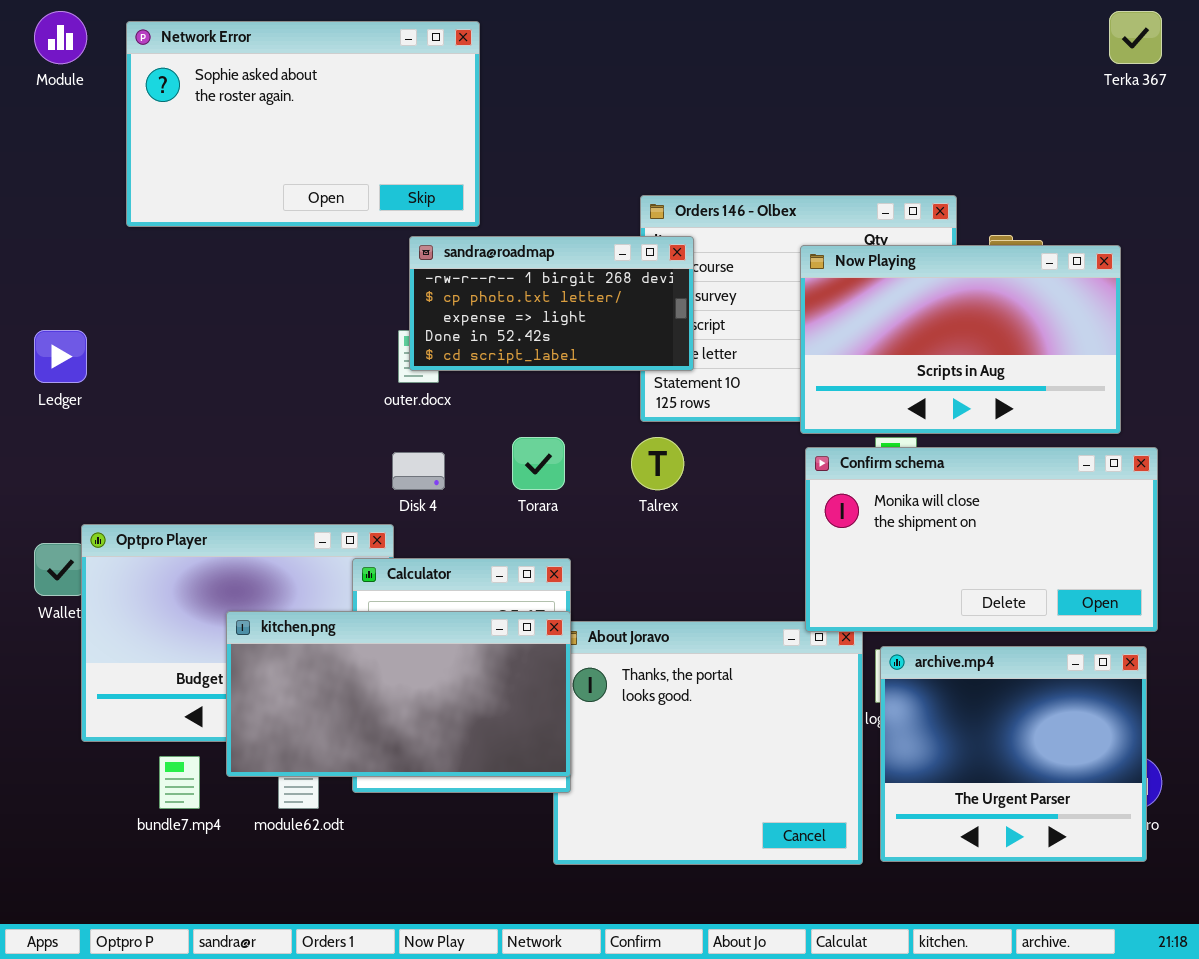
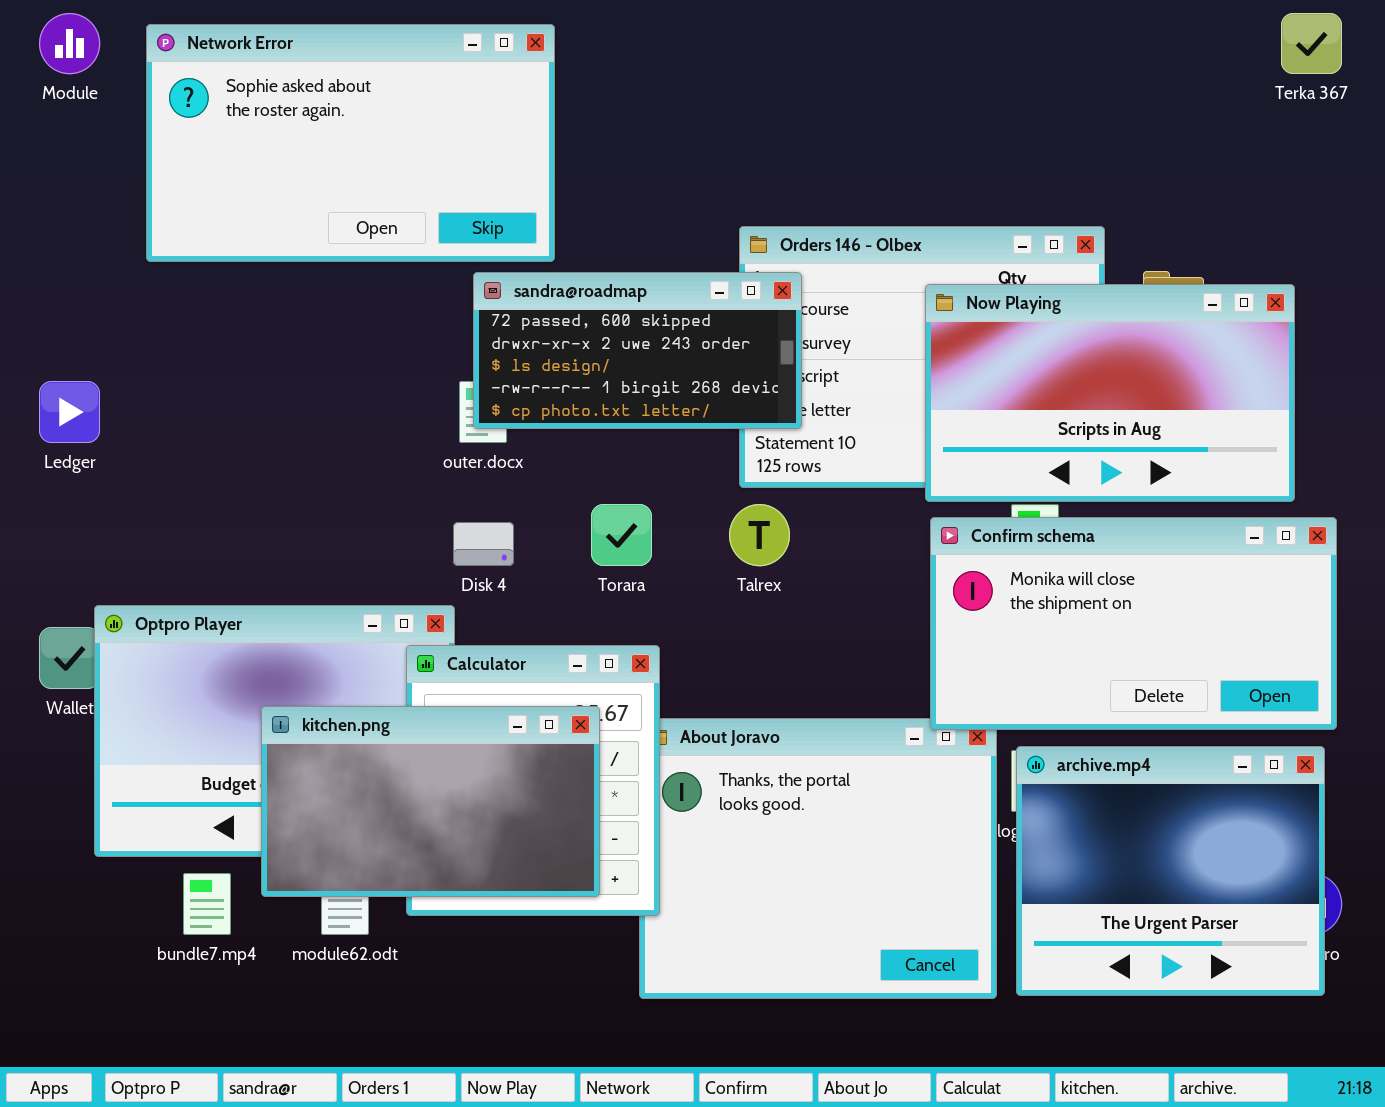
sandra@roadmap: [409,236,694,371] -> [473,272,802,429], scrolled up 3 rows
kitchen.png: [226,611,571,777] -> [261,706,600,897], resized

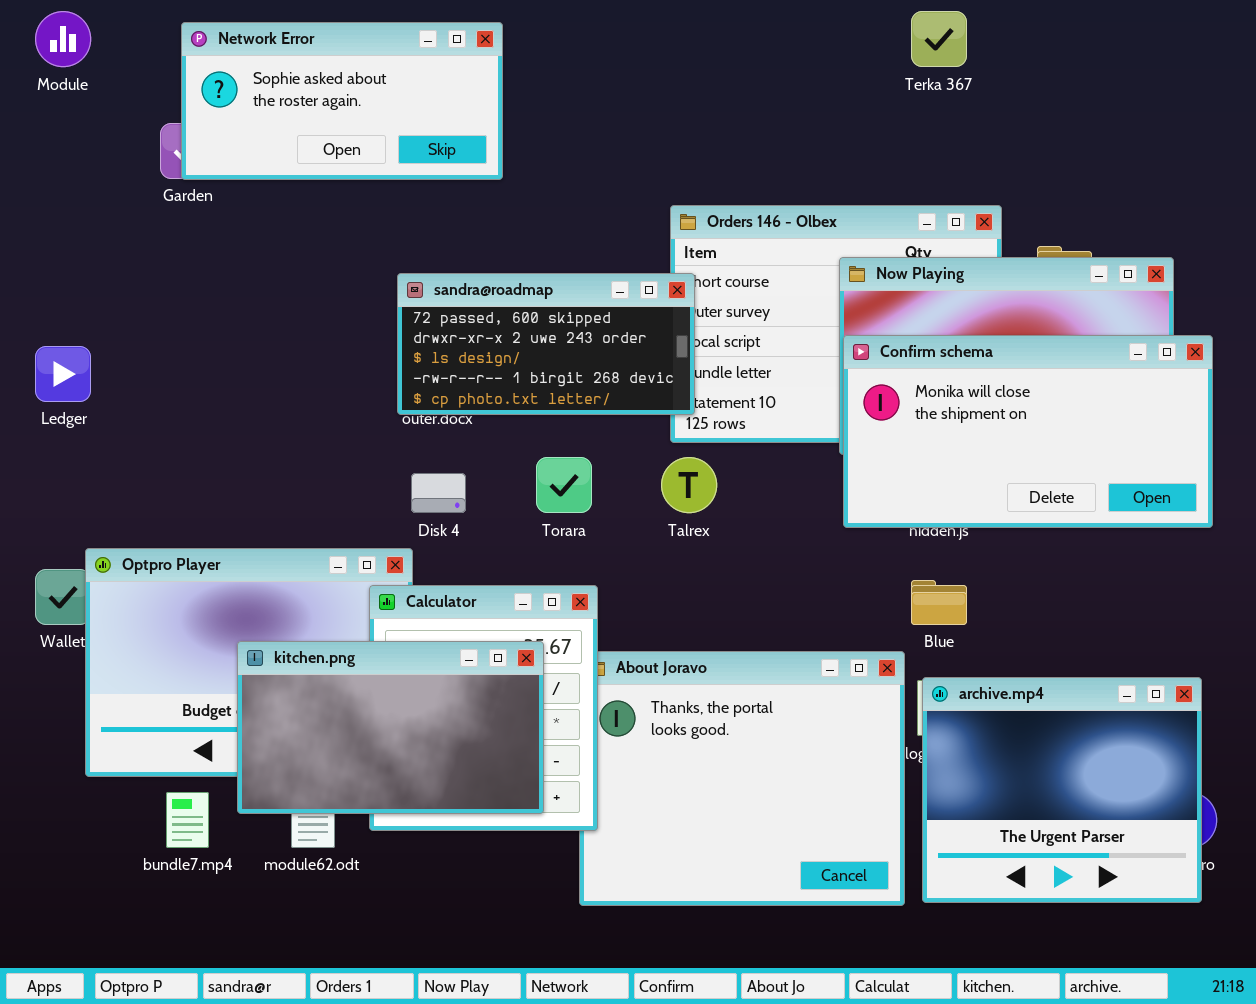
Terka 367: [1281,13,1342,74] -> [911,11,967,67], moved
Network Error: [146,24,555,262] -> [181,22,503,180], resized
sandra@roadmap: [473,272,802,429] -> [397,273,695,415], moved
Confirm schema: [930,517,1337,730] -> [843,335,1213,528], moved

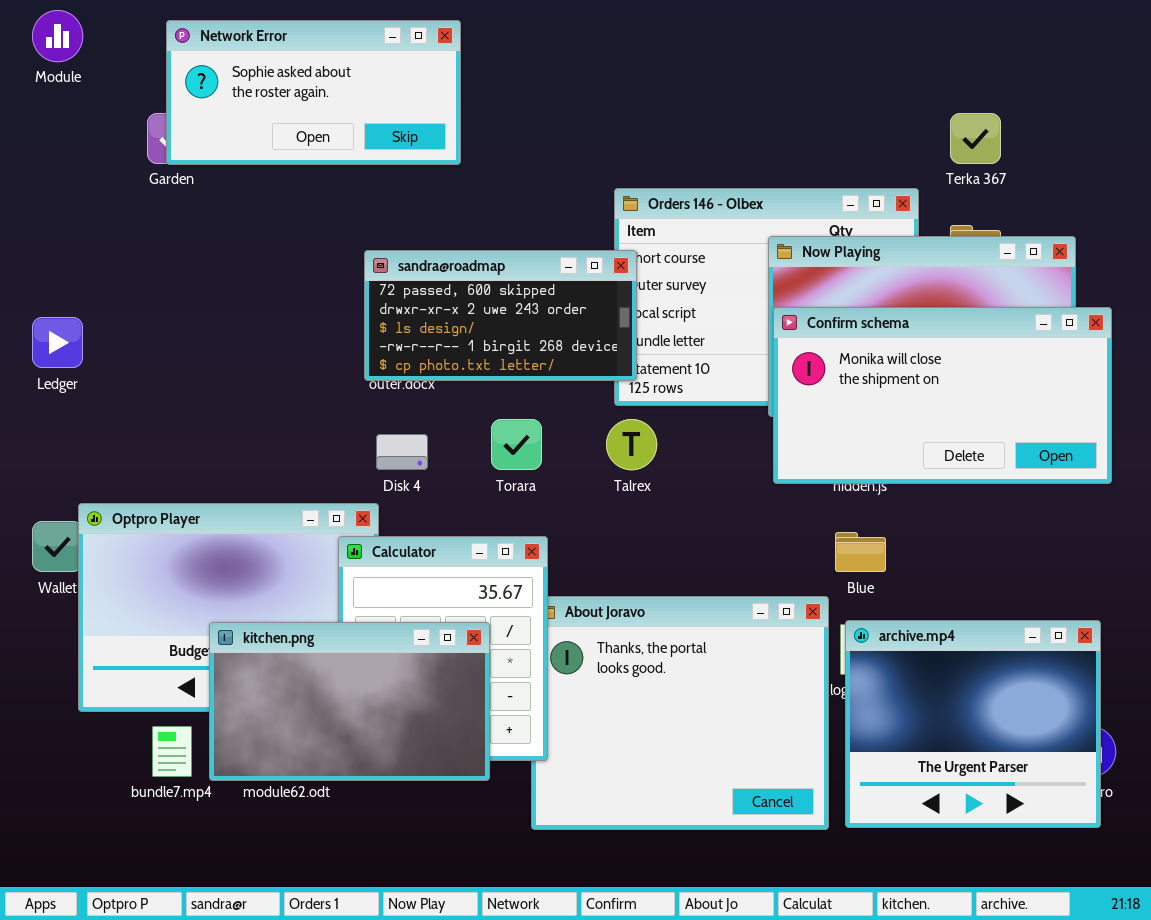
Terka 367: [911,11,967,67] -> [950,113,1001,164], moved
kitchen.png: [237,641,544,814] -> [209,622,490,781], moved

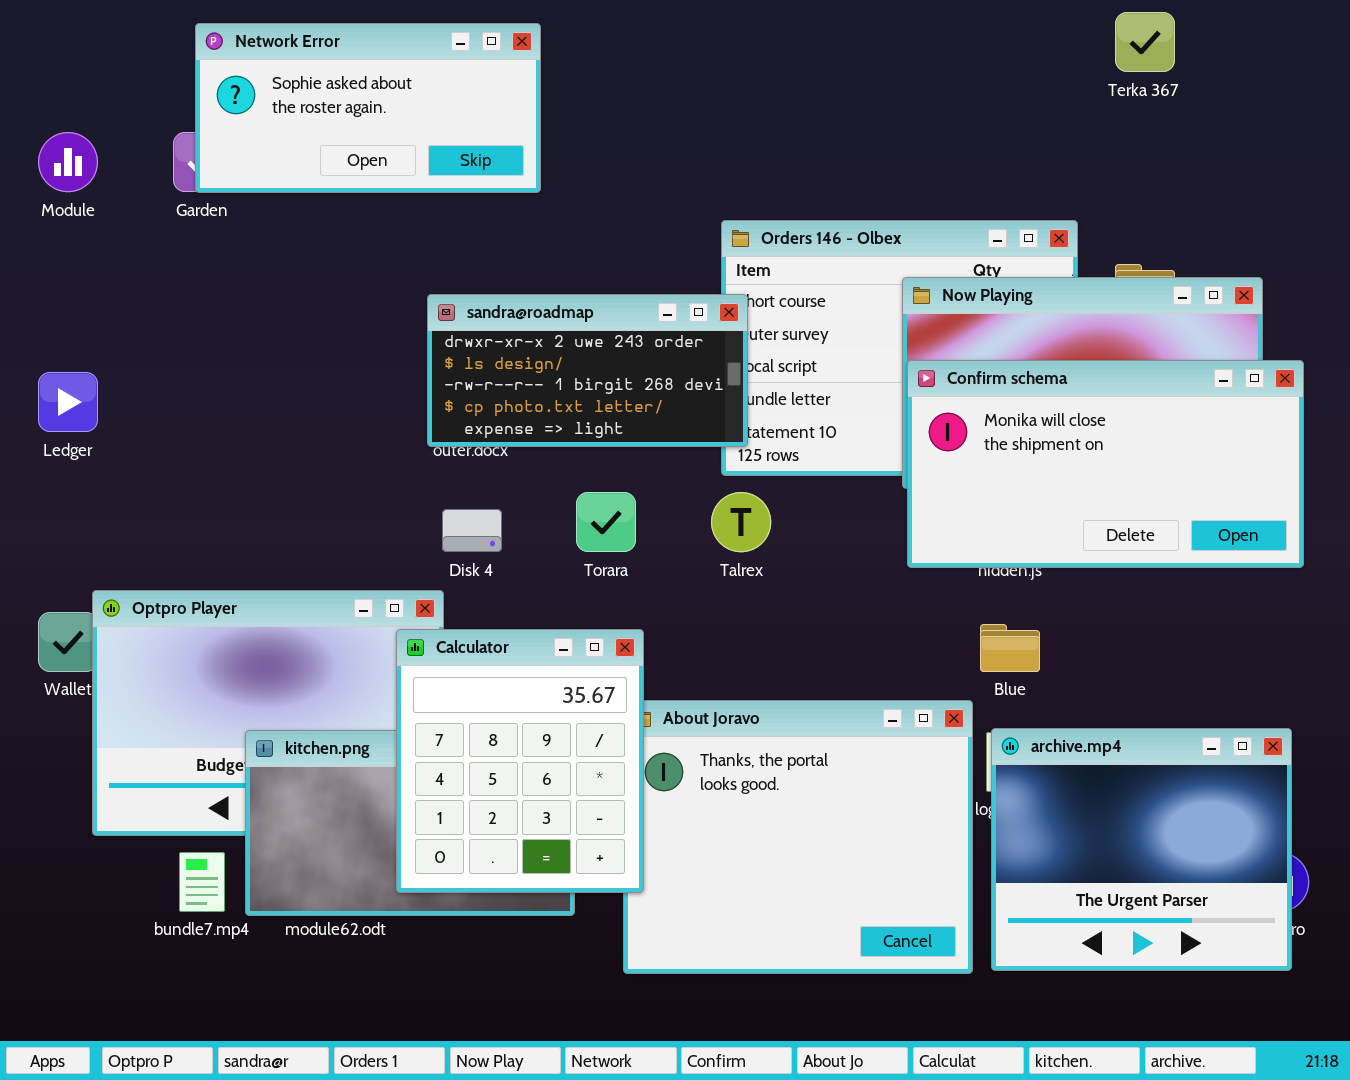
Module: [32,10,83,62] -> [38,132,98,192], moved
Terka 367: [950,113,1001,164] -> [1115,12,1175,72], moved
sandra@roadmap: [364,250,637,381] -> [427,294,748,447], scrolled down 1 row
Calculator: [338,536,548,761] -> [396,629,644,893], raised

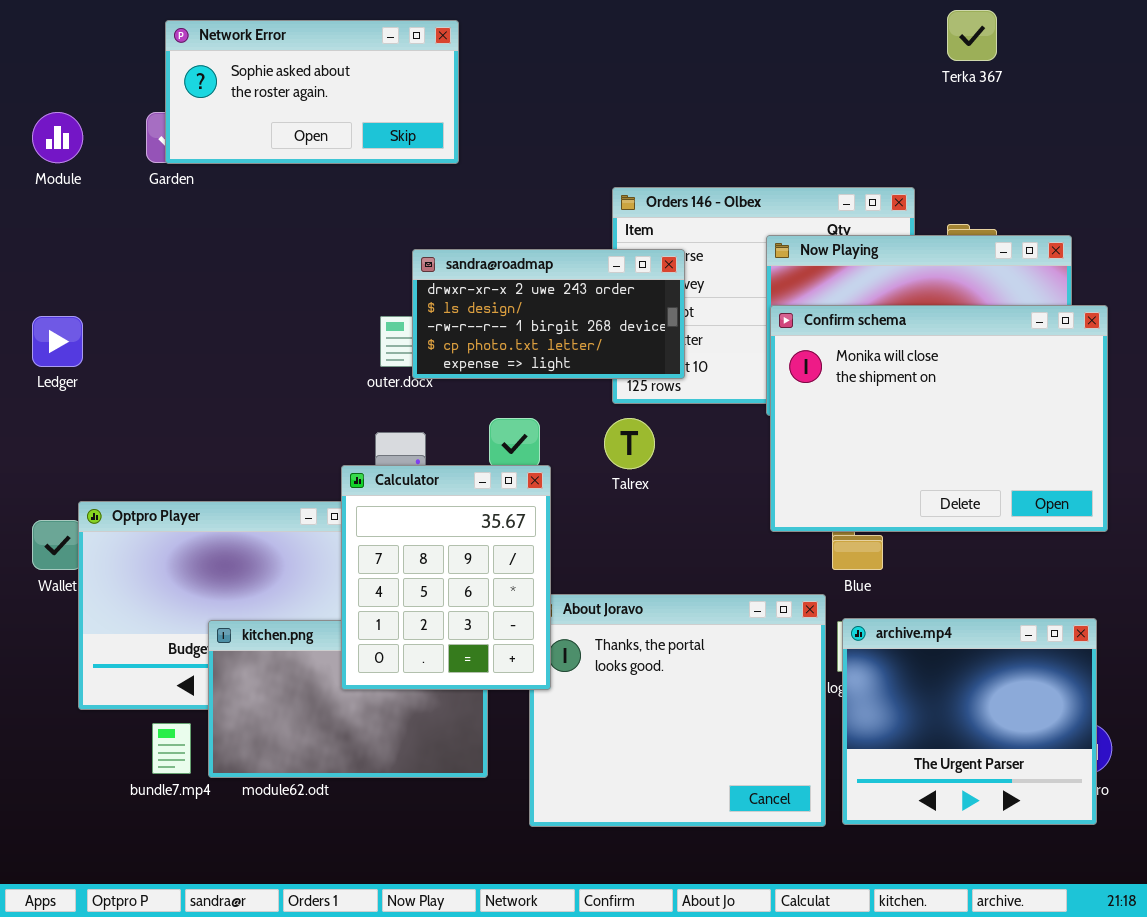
sandra@roadmap: [427,294,748,447] -> [412,249,685,379], moved
Confirm schema: [907,360,1304,568] -> [770,305,1108,532], resized
Calculator: [396,629,644,893] -> [341,465,551,690], moved

